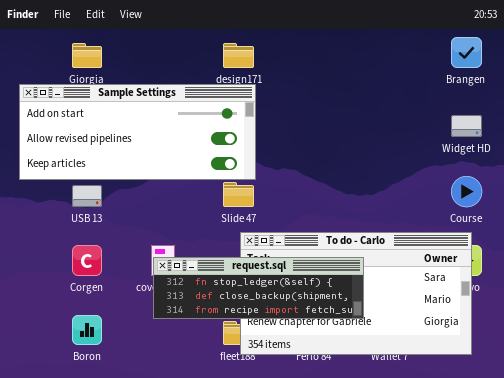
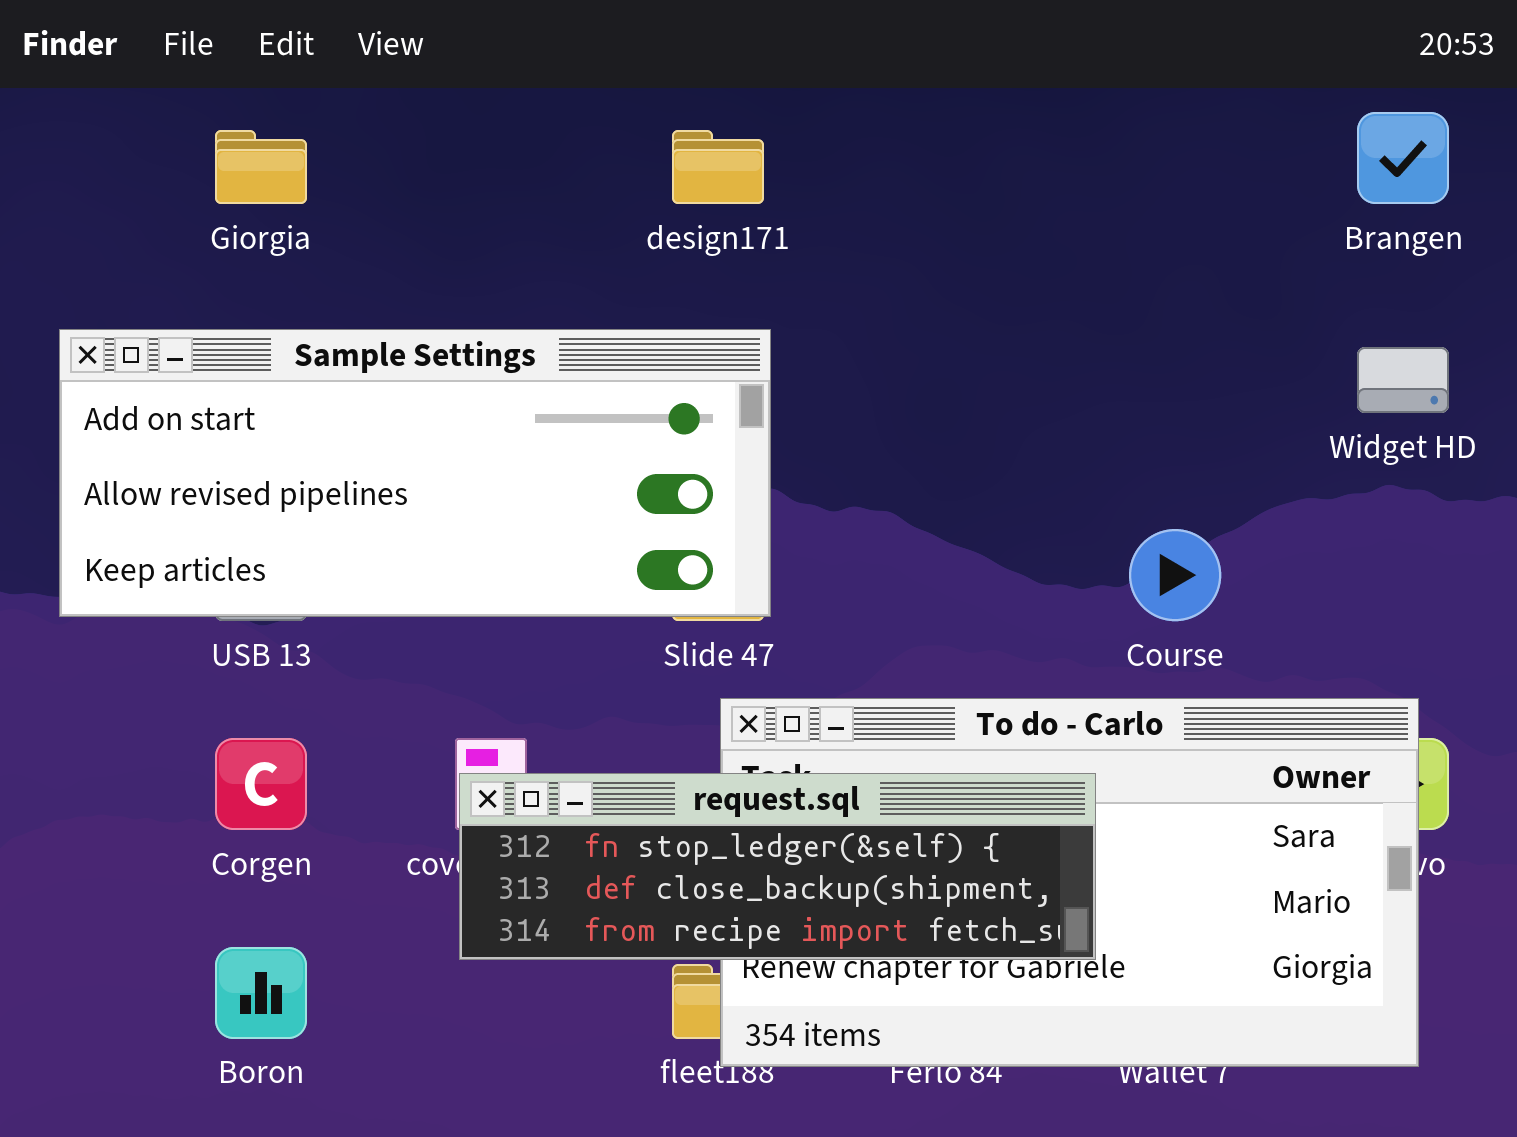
Sample Settings: [19,84,256,180] -> [59,329,771,617], moved
Course: [451,176,482,207] -> [1129,529,1221,621], moved

